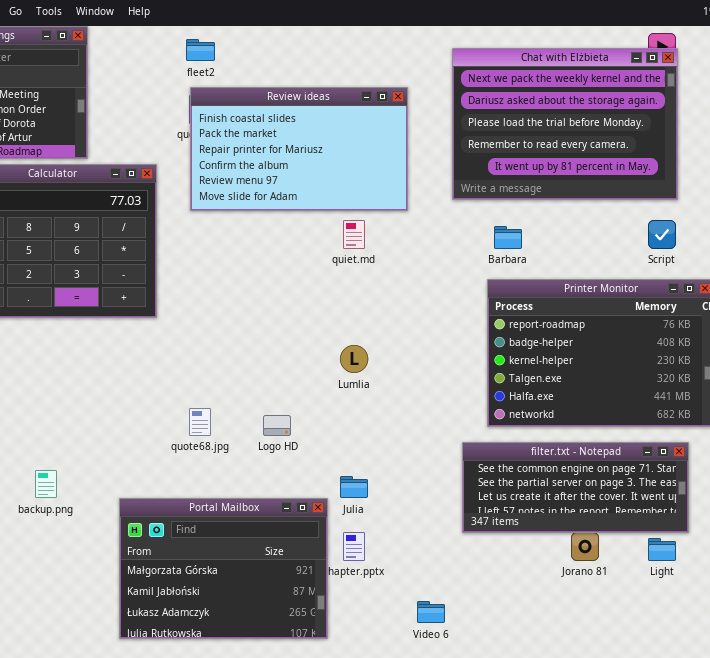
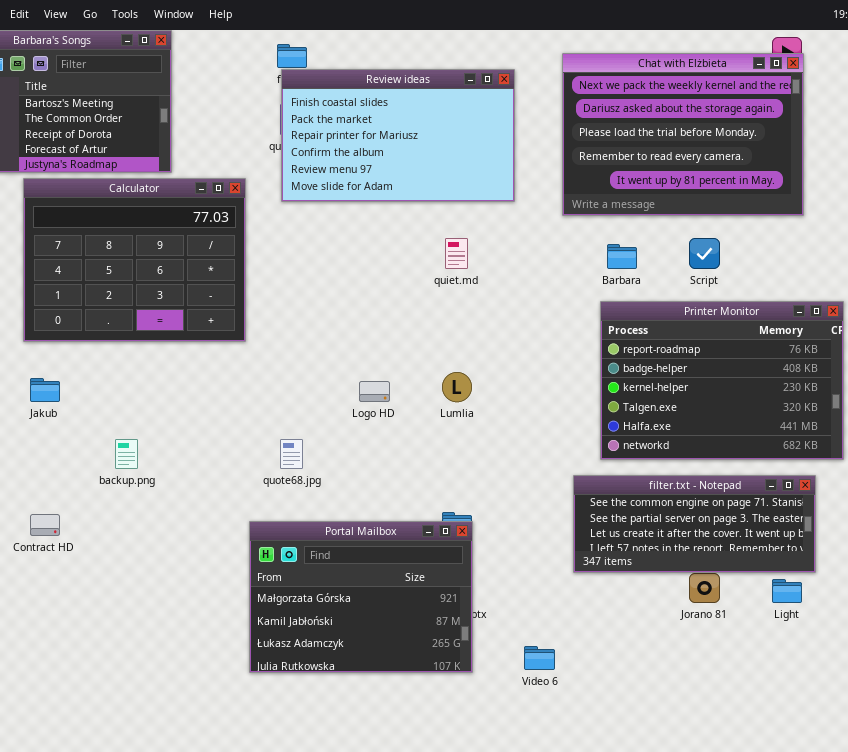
Review ideas: [190,87,408,211] -> [281,69,515,202], moved
Script: [648,220,676,249] -> [689,238,720,269], moved
Logo HD: [263,415,291,436] -> [359,381,390,402], moved
backup.png: [35,470,57,498] -> [115,439,138,469], moved
Portal Mailbox: [119,498,328,639] -> [249,521,473,673], moved

